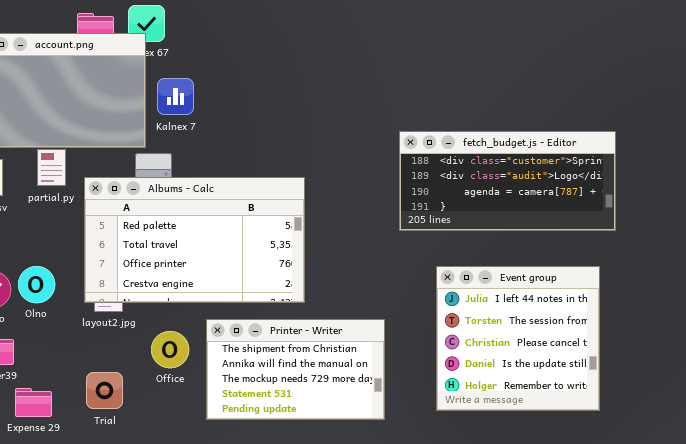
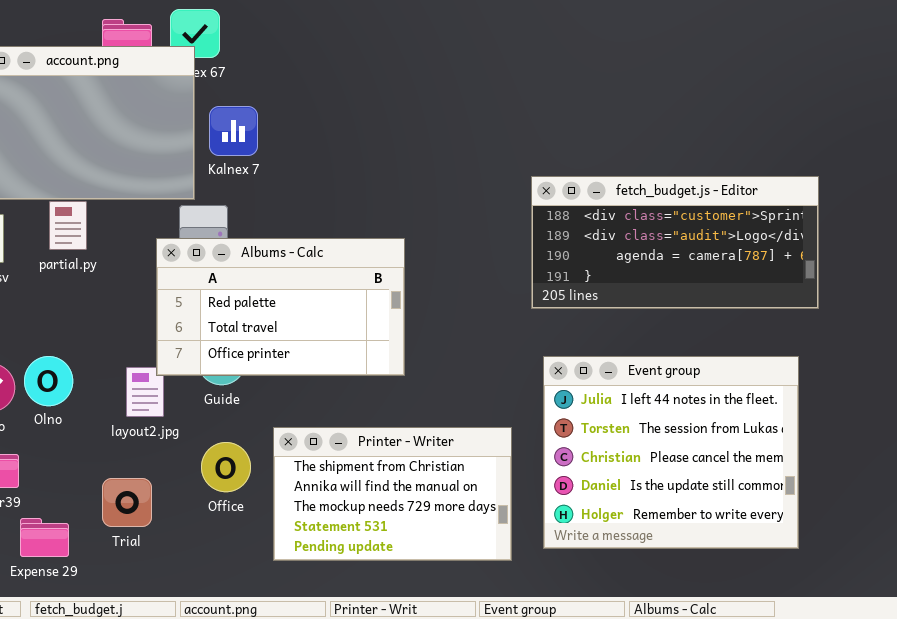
Albums - Calc: [84,177,305,303] -> [156,238,405,376], resized
Event group: [436,266,600,411] -> [543,356,799,549], resized
Trial: [86,372,123,409] -> [102,478,152,527], moved

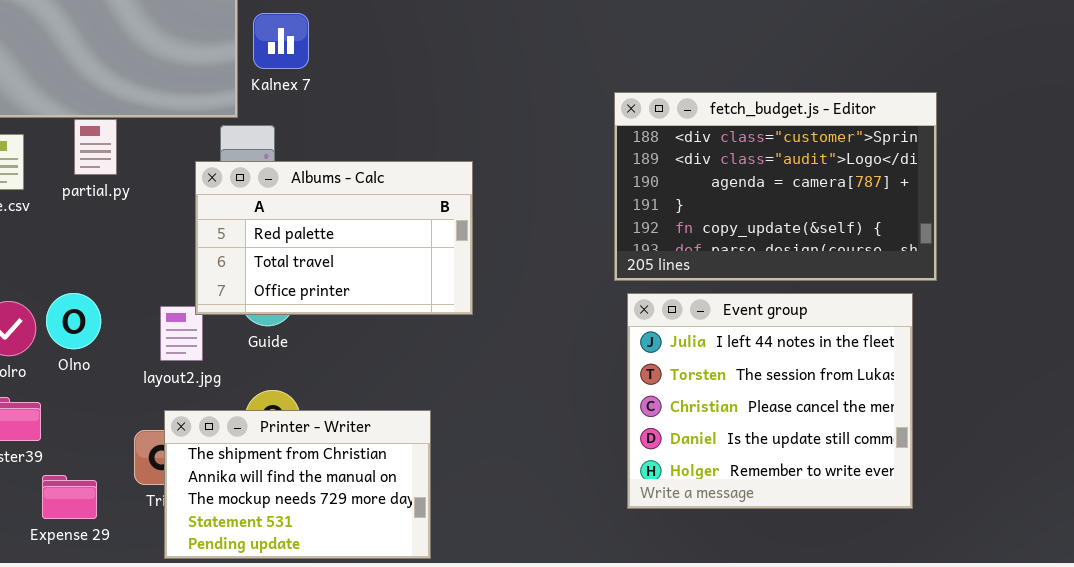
fetch_budget.js - Editor: [531,176,819,309] -> [614,92,937,281], resized
Printer - Writer: [273,427,512,561] -> [164,410,431,559], moved

